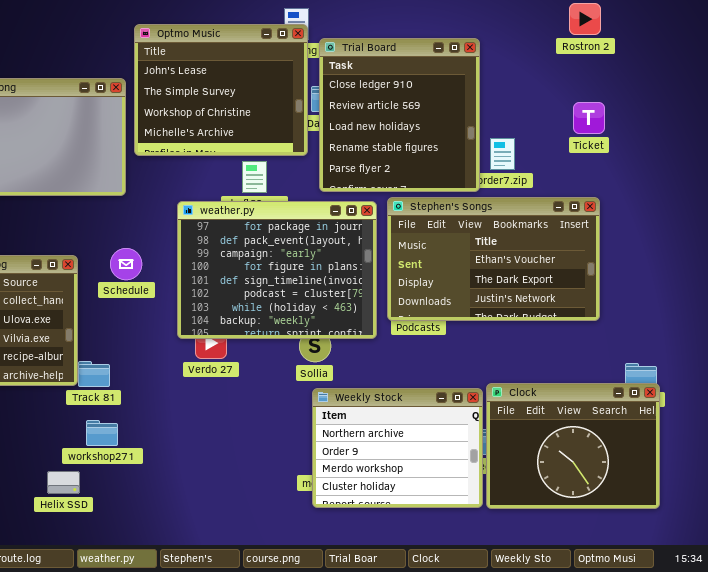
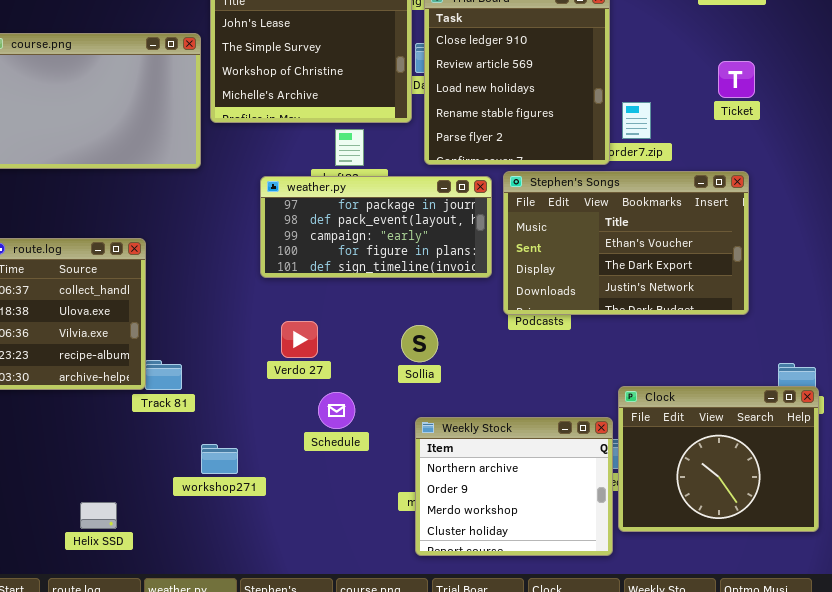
weather.py: [177,201,377,339] -> [260,176,492,278], resized
Schedule: [110,248,142,280] -> [318,392,355,429], moved
Weekly Stock: [312,388,483,508] -> [415,417,613,556], moved
workshop271: [86,420,118,446] -> [201,444,238,474], moved
Helix SSD: [47,471,80,494] -> [80,502,117,529], moved

